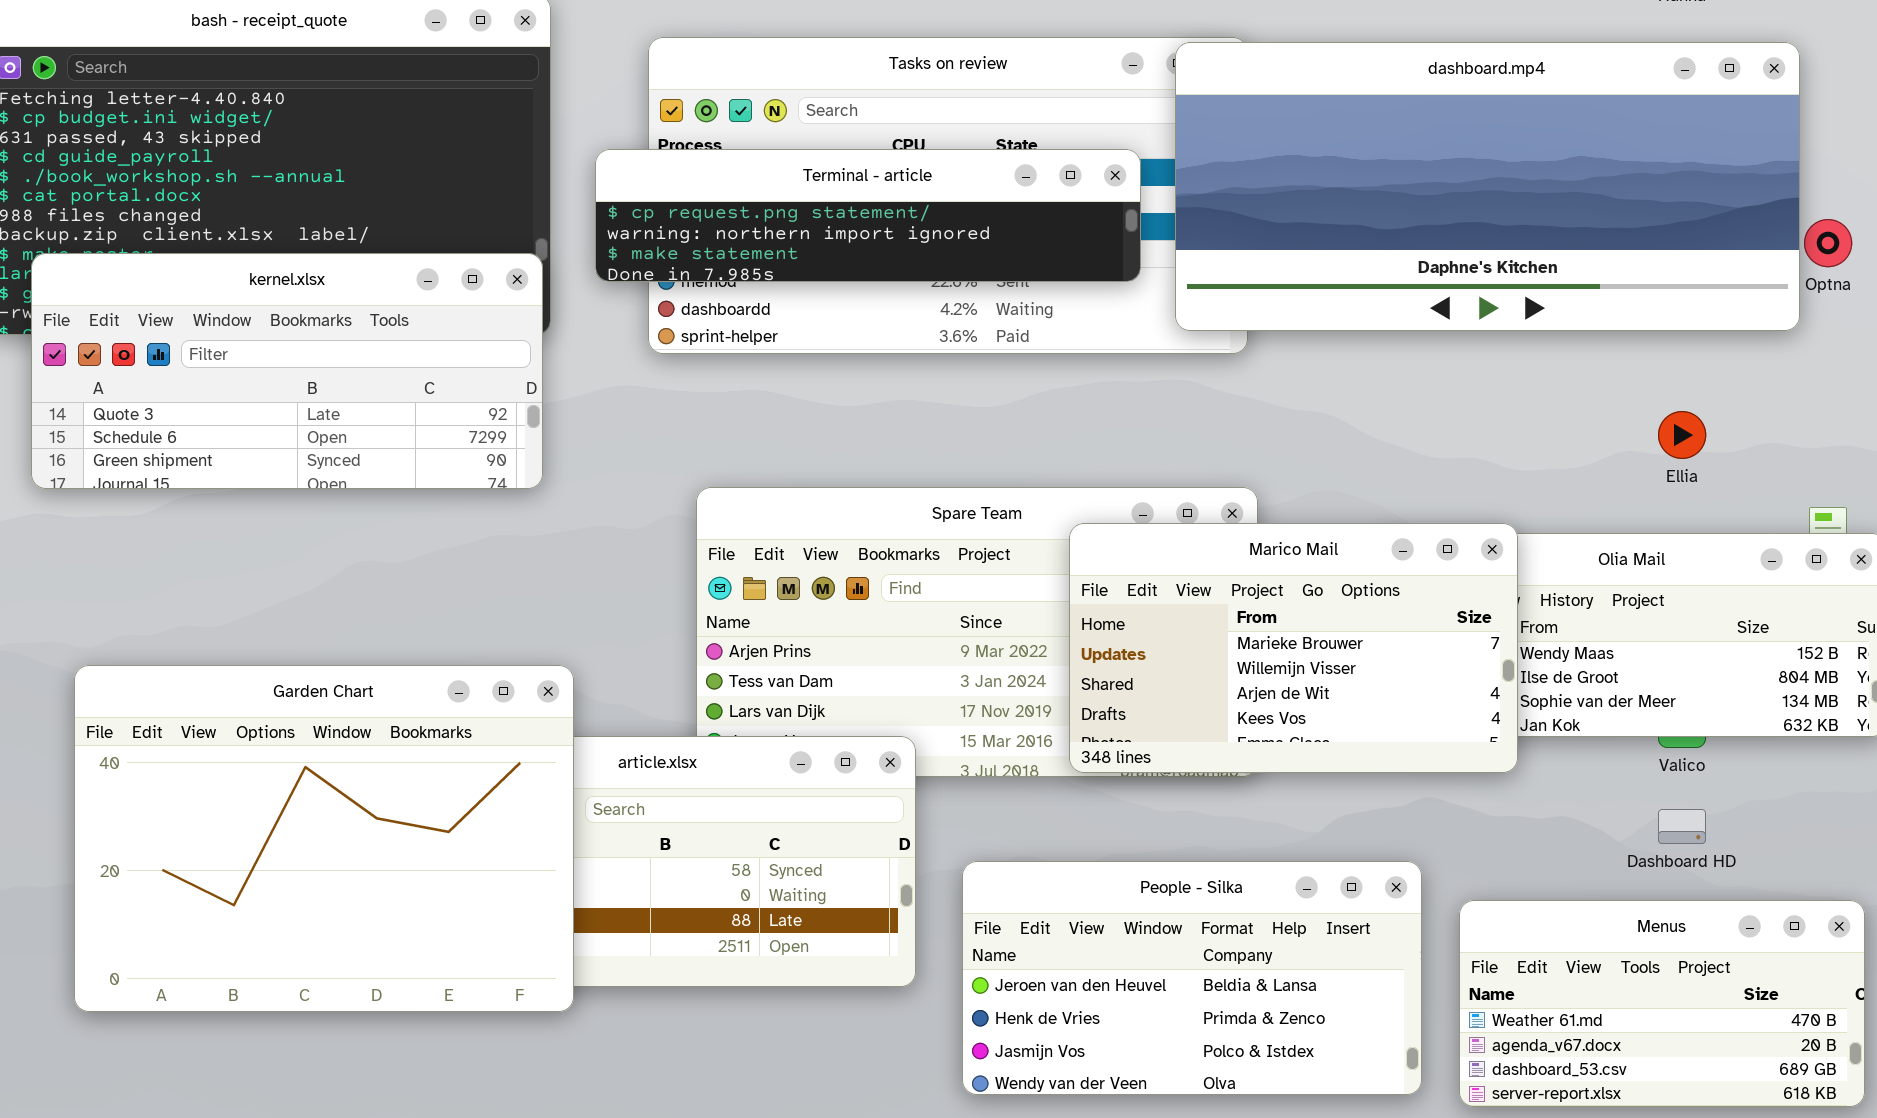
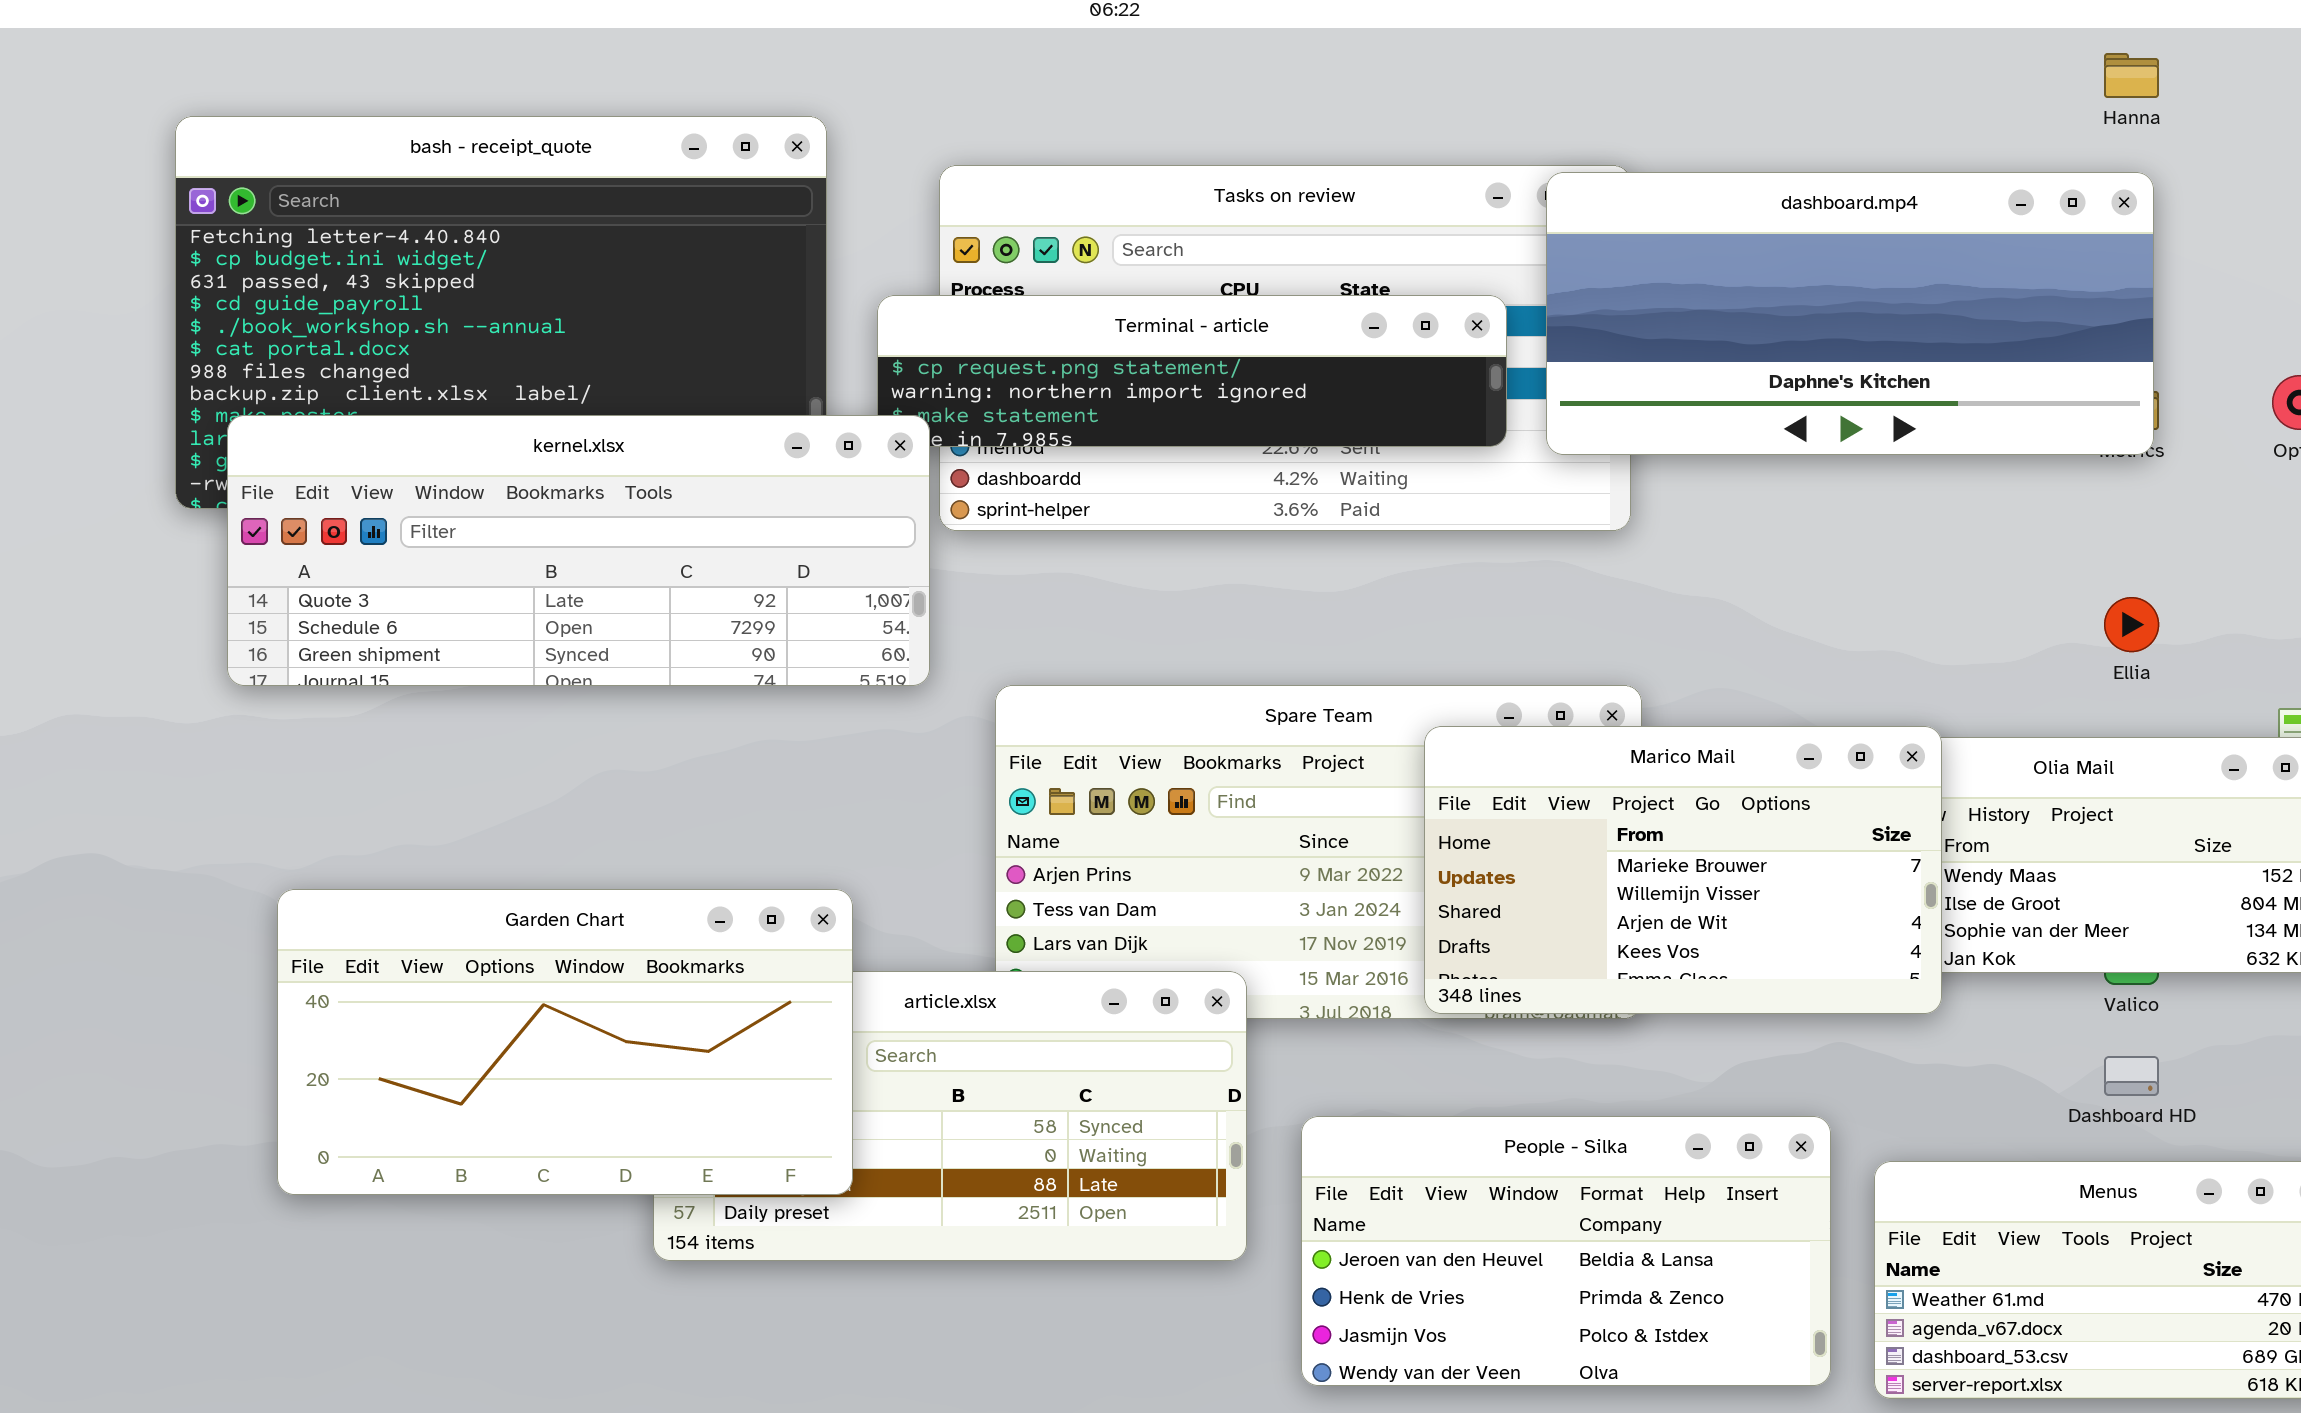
dashboard.mp4: [1175,42,1800,331] -> [1546,172,2154,455], resized
kernel.xlsx: [31,253,543,489] -> [227,415,930,686], resized
Garden Chart: [74,665,574,1012] -> [277,889,853,1195], resized

